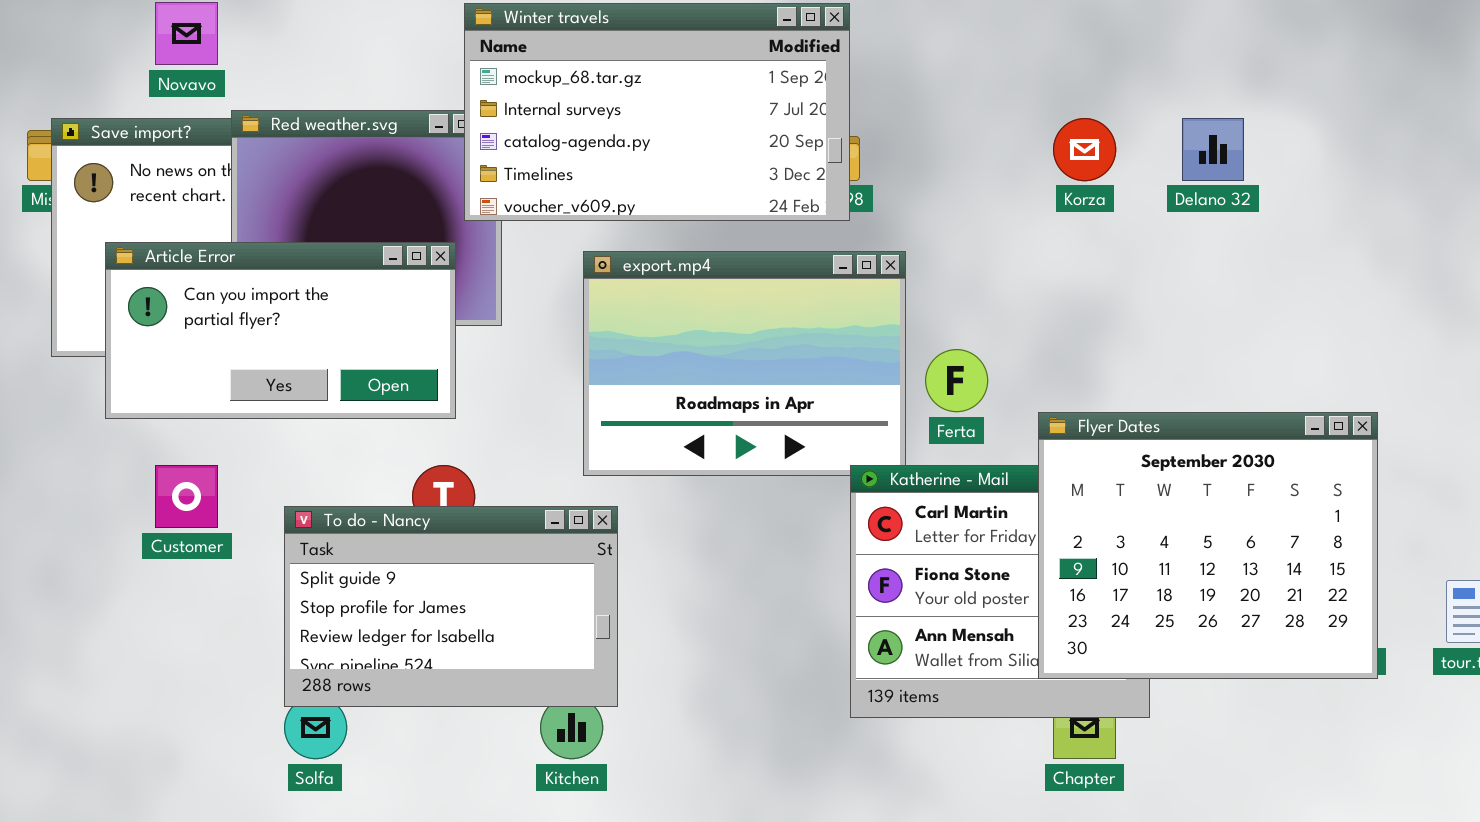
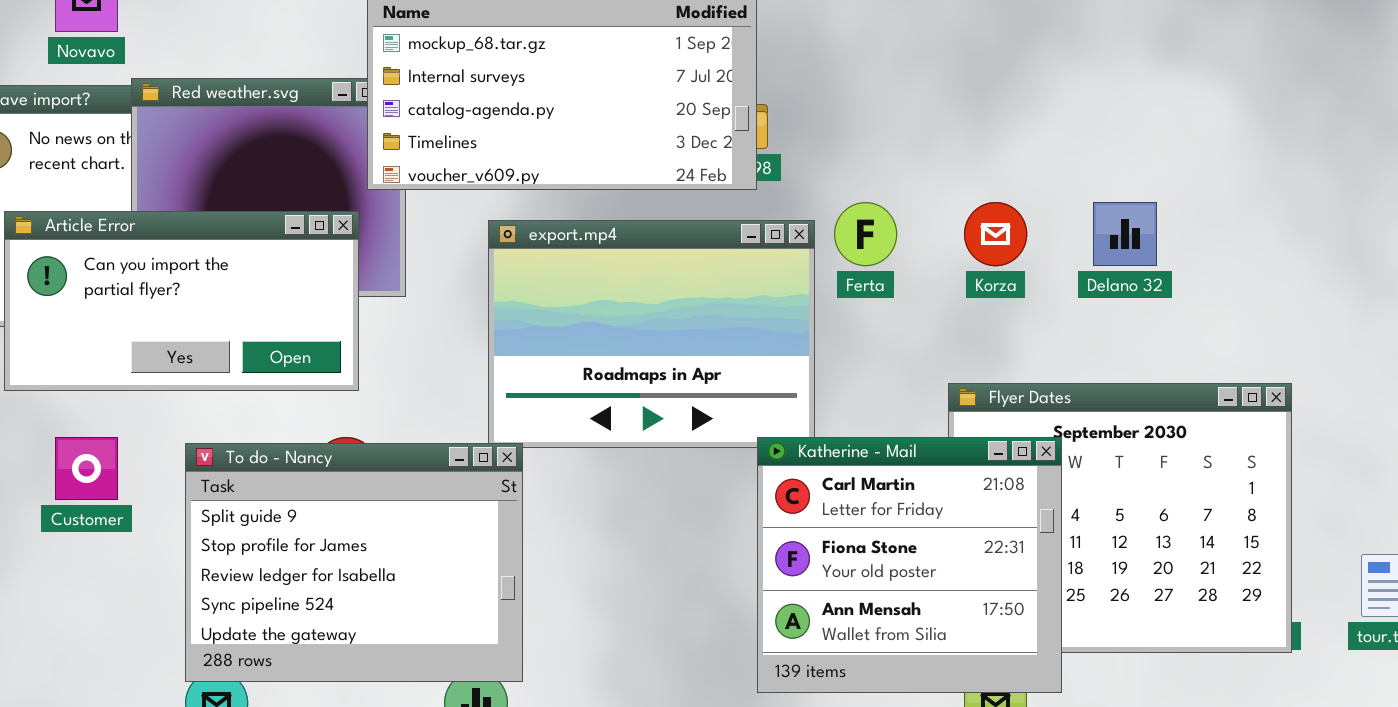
Korza: [1053,118,1116,181] -> [964,202,1027,266], moved
Delano 32: [1182,118,1244,181] -> [1093,202,1157,266], moved
Ferta: [925,349,988,412] -> [834,202,897,266], moved
Katherine - Mail: [850,465,1150,718] -> [757,437,1062,693], raised
To do - Nancy: [284,506,618,707] -> [185,443,523,682], resized

